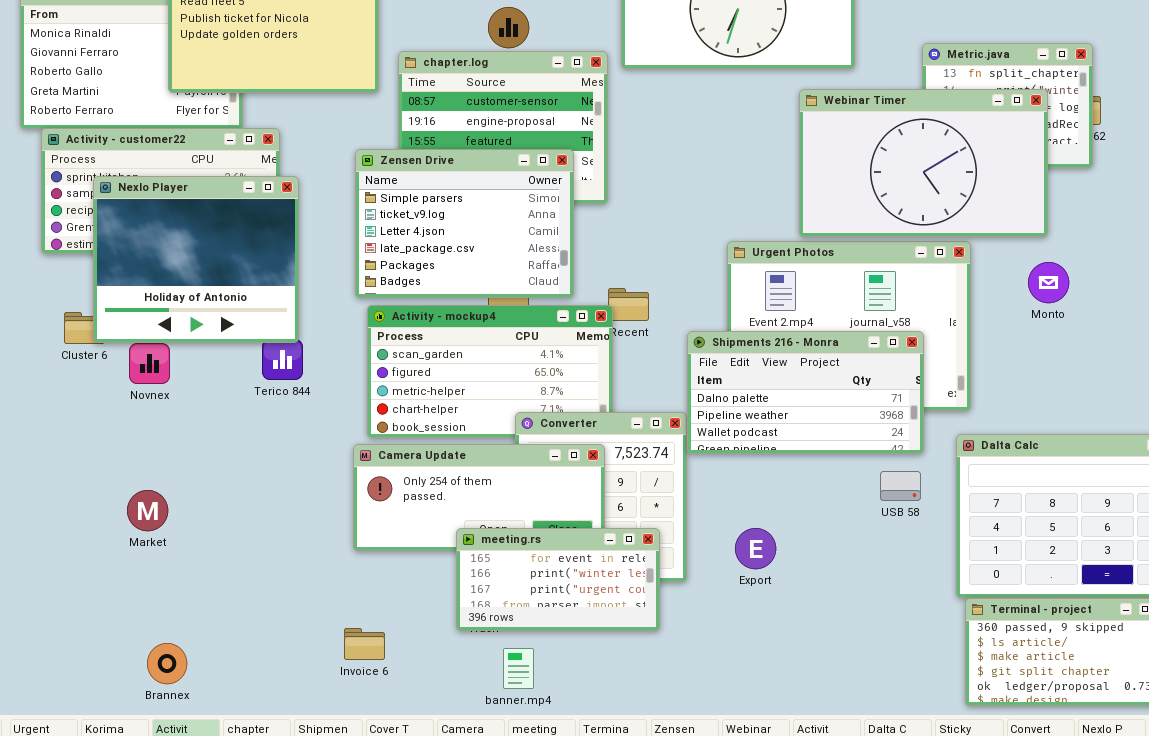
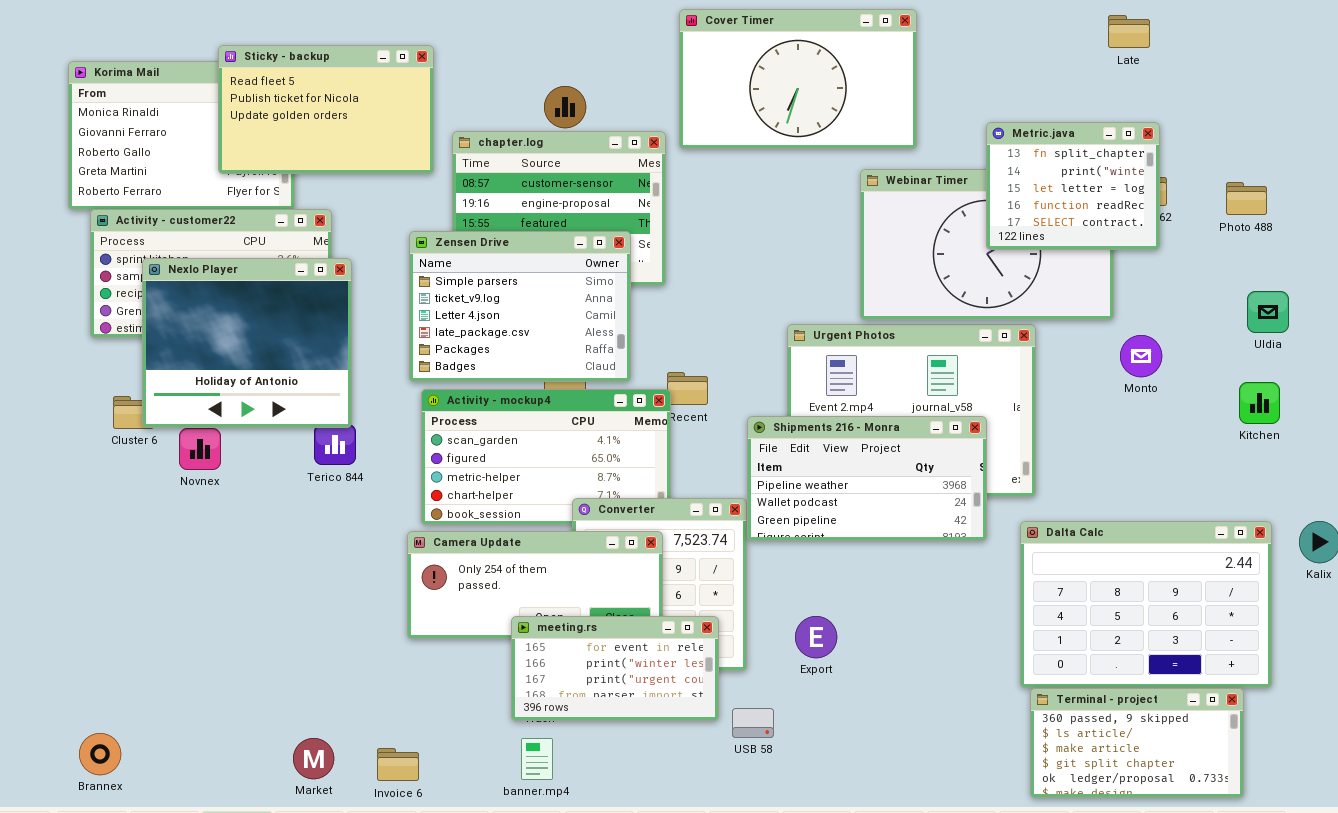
Metric.java: [922,43,1093,168] -> [986,122,1160,250], raised
Monto: [1028,262,1069,303] -> [1120,335,1162,377], moved
Shipments 216 - Monra: [687,331,924,454] -> [747,416,987,541], scrolled down 1 row
USB 58: [880,471,921,501] -> [732,708,774,738], moved
Market: [127,490,168,531] -> [293,738,334,779], moved
Invoice 6: [344,628,385,660] -> [377,748,419,781], moved
Brannex: [147,643,187,684] -> [79,733,121,775], moved
banner.mp4: [503,648,534,689] -> [521,738,553,780], moved

